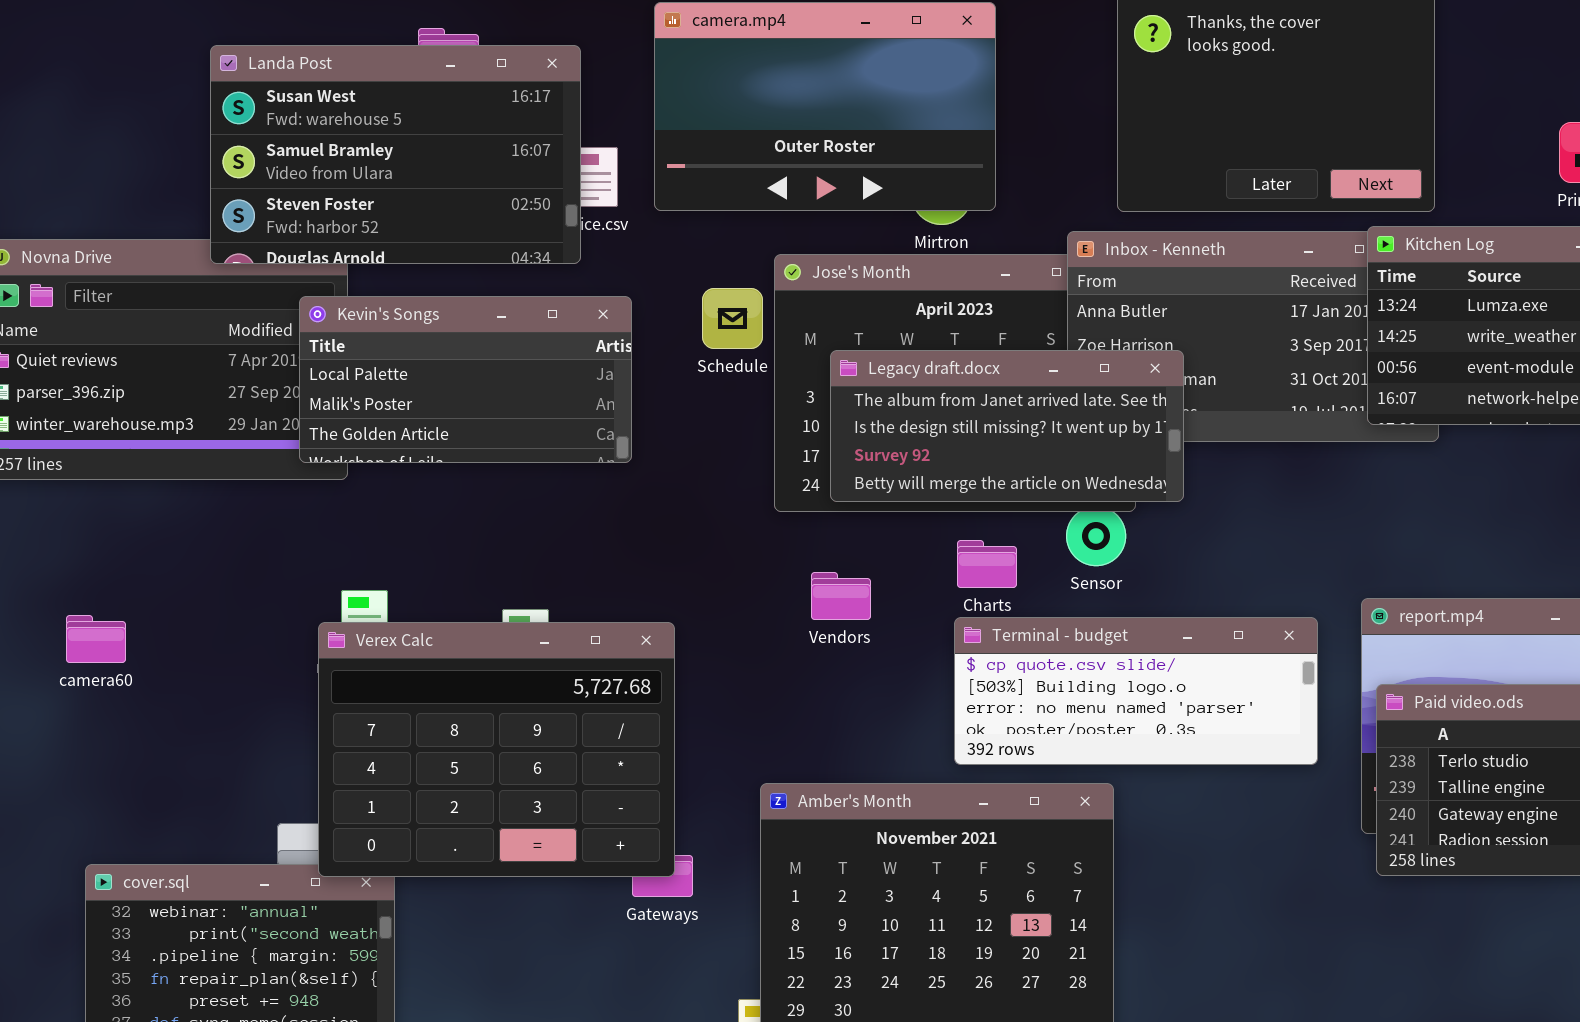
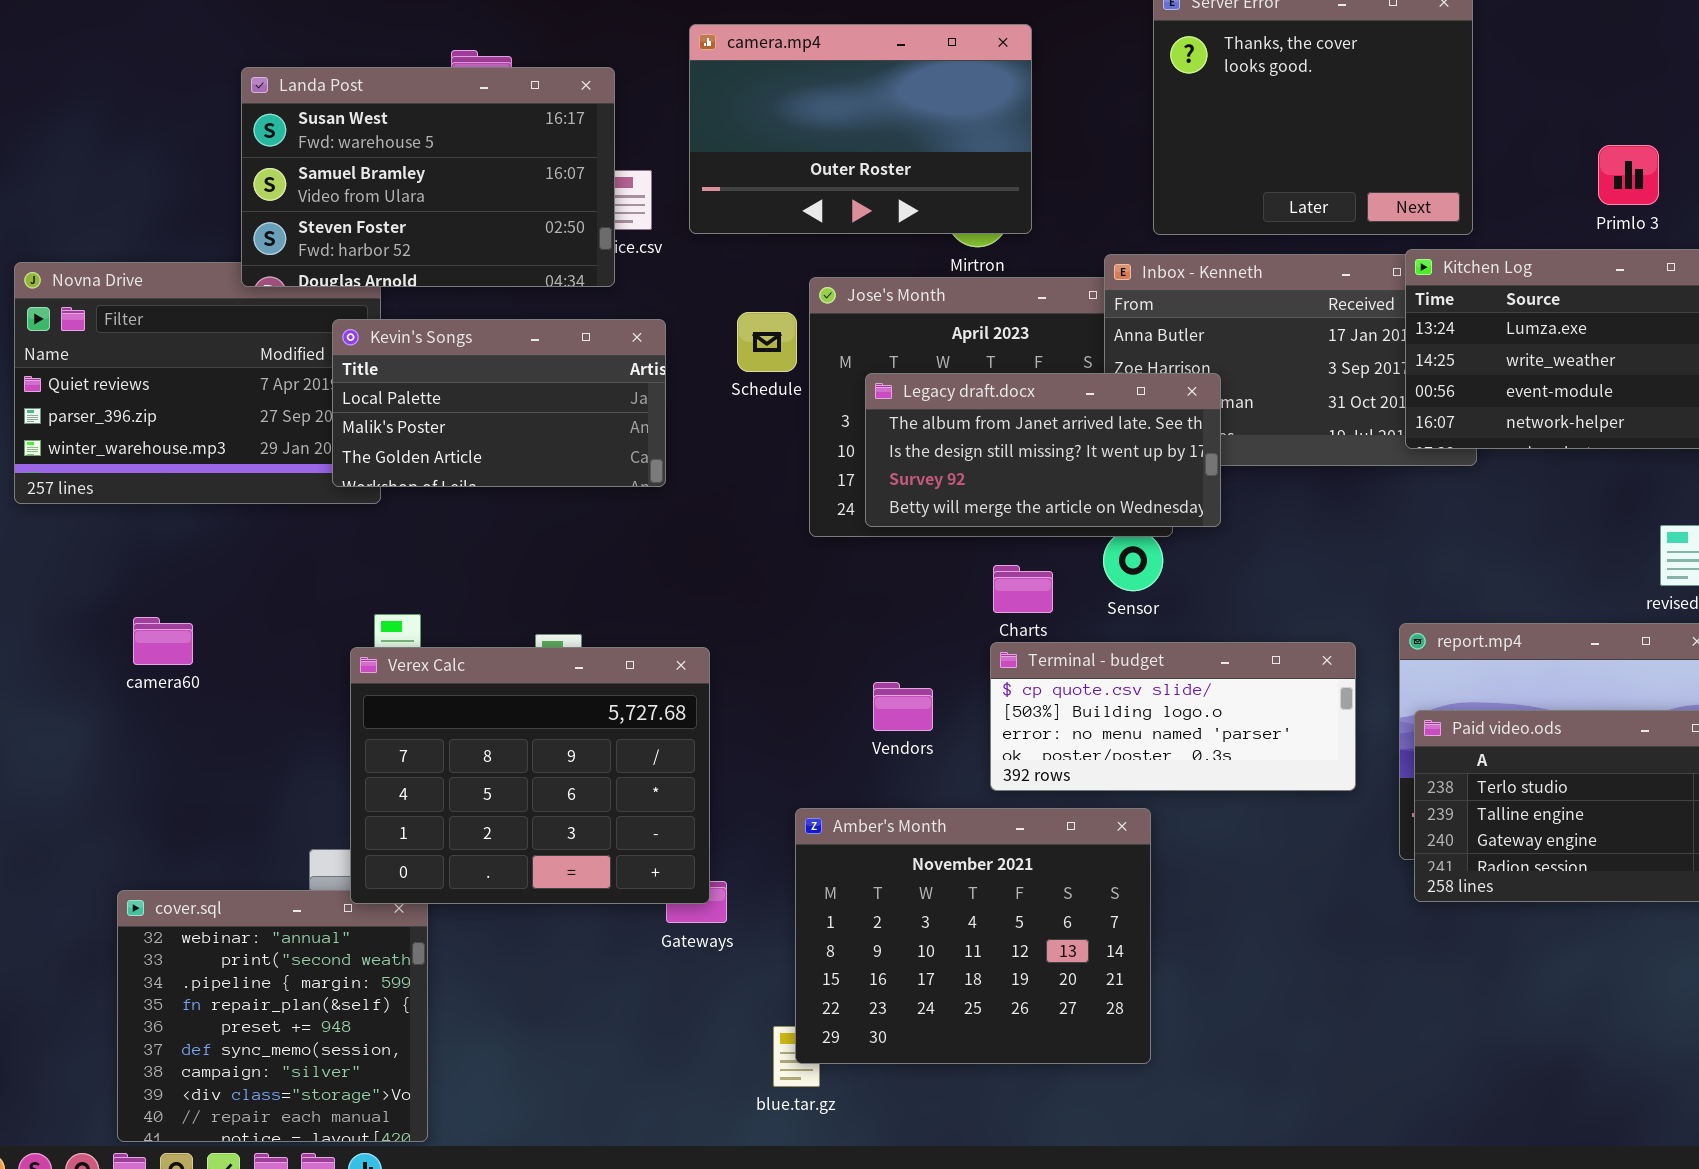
Vendors: [811,572,871,620] -> [873,682,933,731], moved
camera60: [66,615,126,663] -> [133,617,193,665], moved

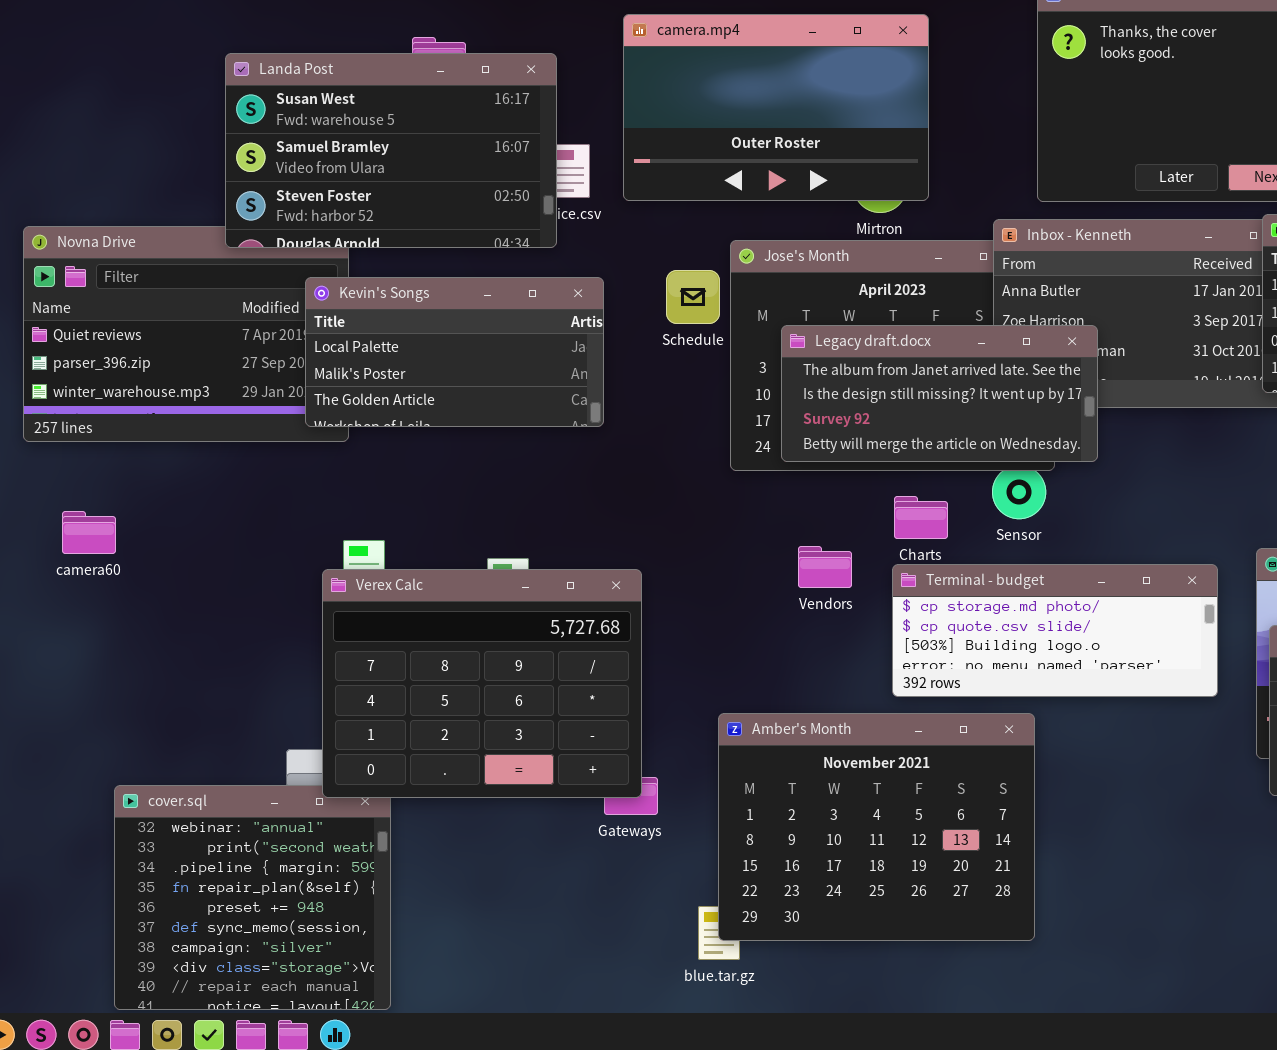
camera60: [133,617,193,665] -> [62,511,116,554], moved
Terminal - budget: [990,642,1356,791] -> [892,564,1218,697], scrolled up 1 row
Vendors: [873,682,933,731] -> [798,546,852,588], moved

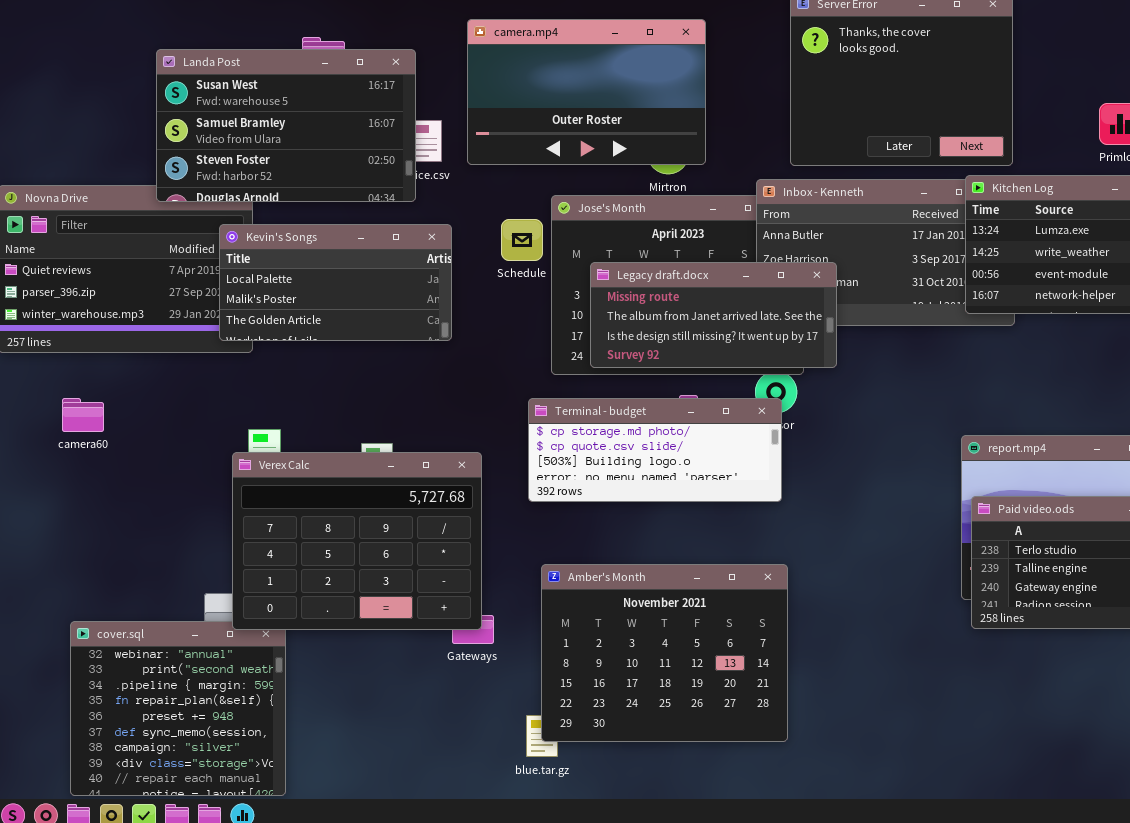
Legacy draft.docx: [781,325,1098,462] -> [590,262,837,368], scrolled up 1 row
camera60: [62,511,116,554] -> [62,398,104,432], moved
Terminal - budget: [892,564,1218,697] -> [528,398,782,502], moved

